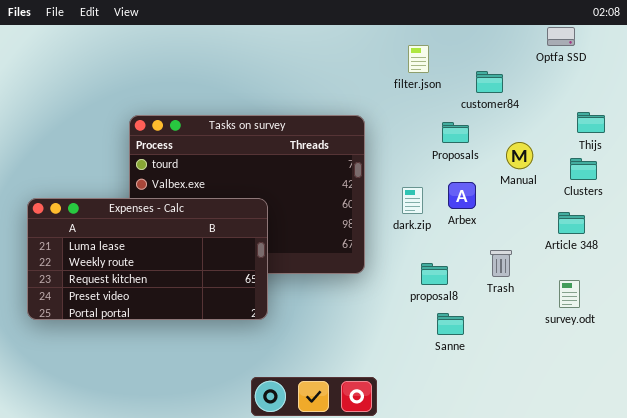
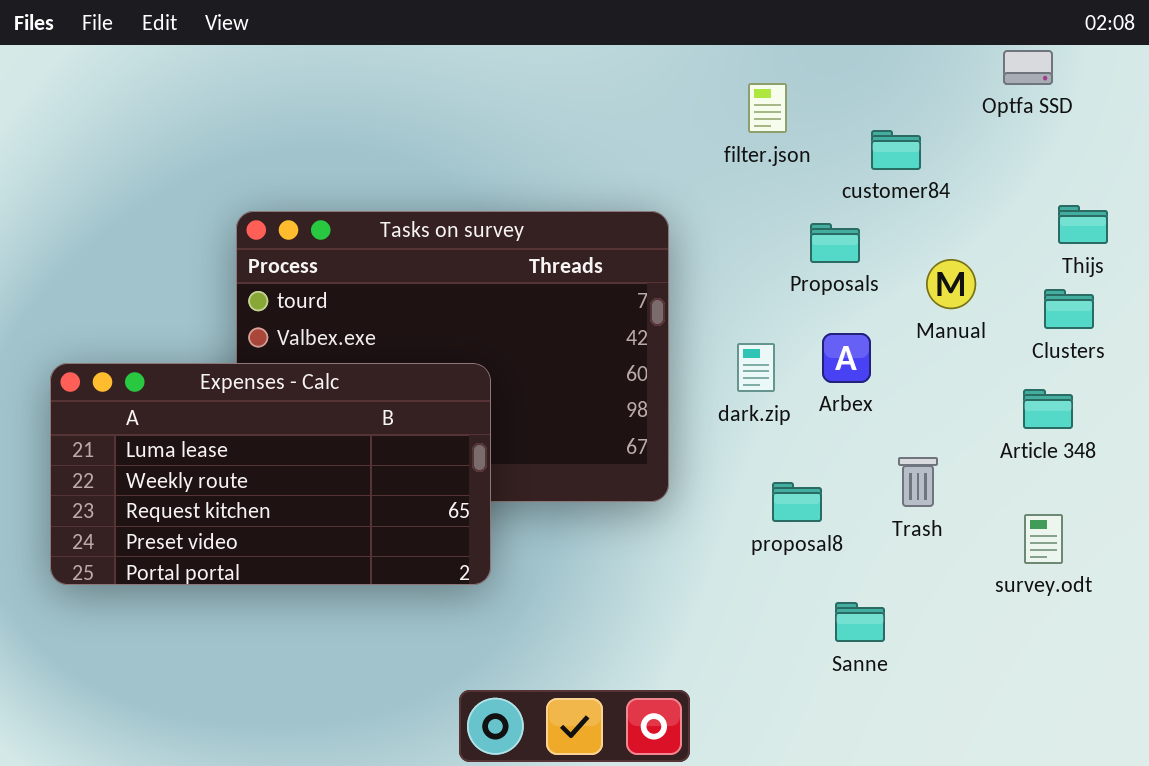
Sanne: [437,313,464,335] -> [835,602,885,642], moved

